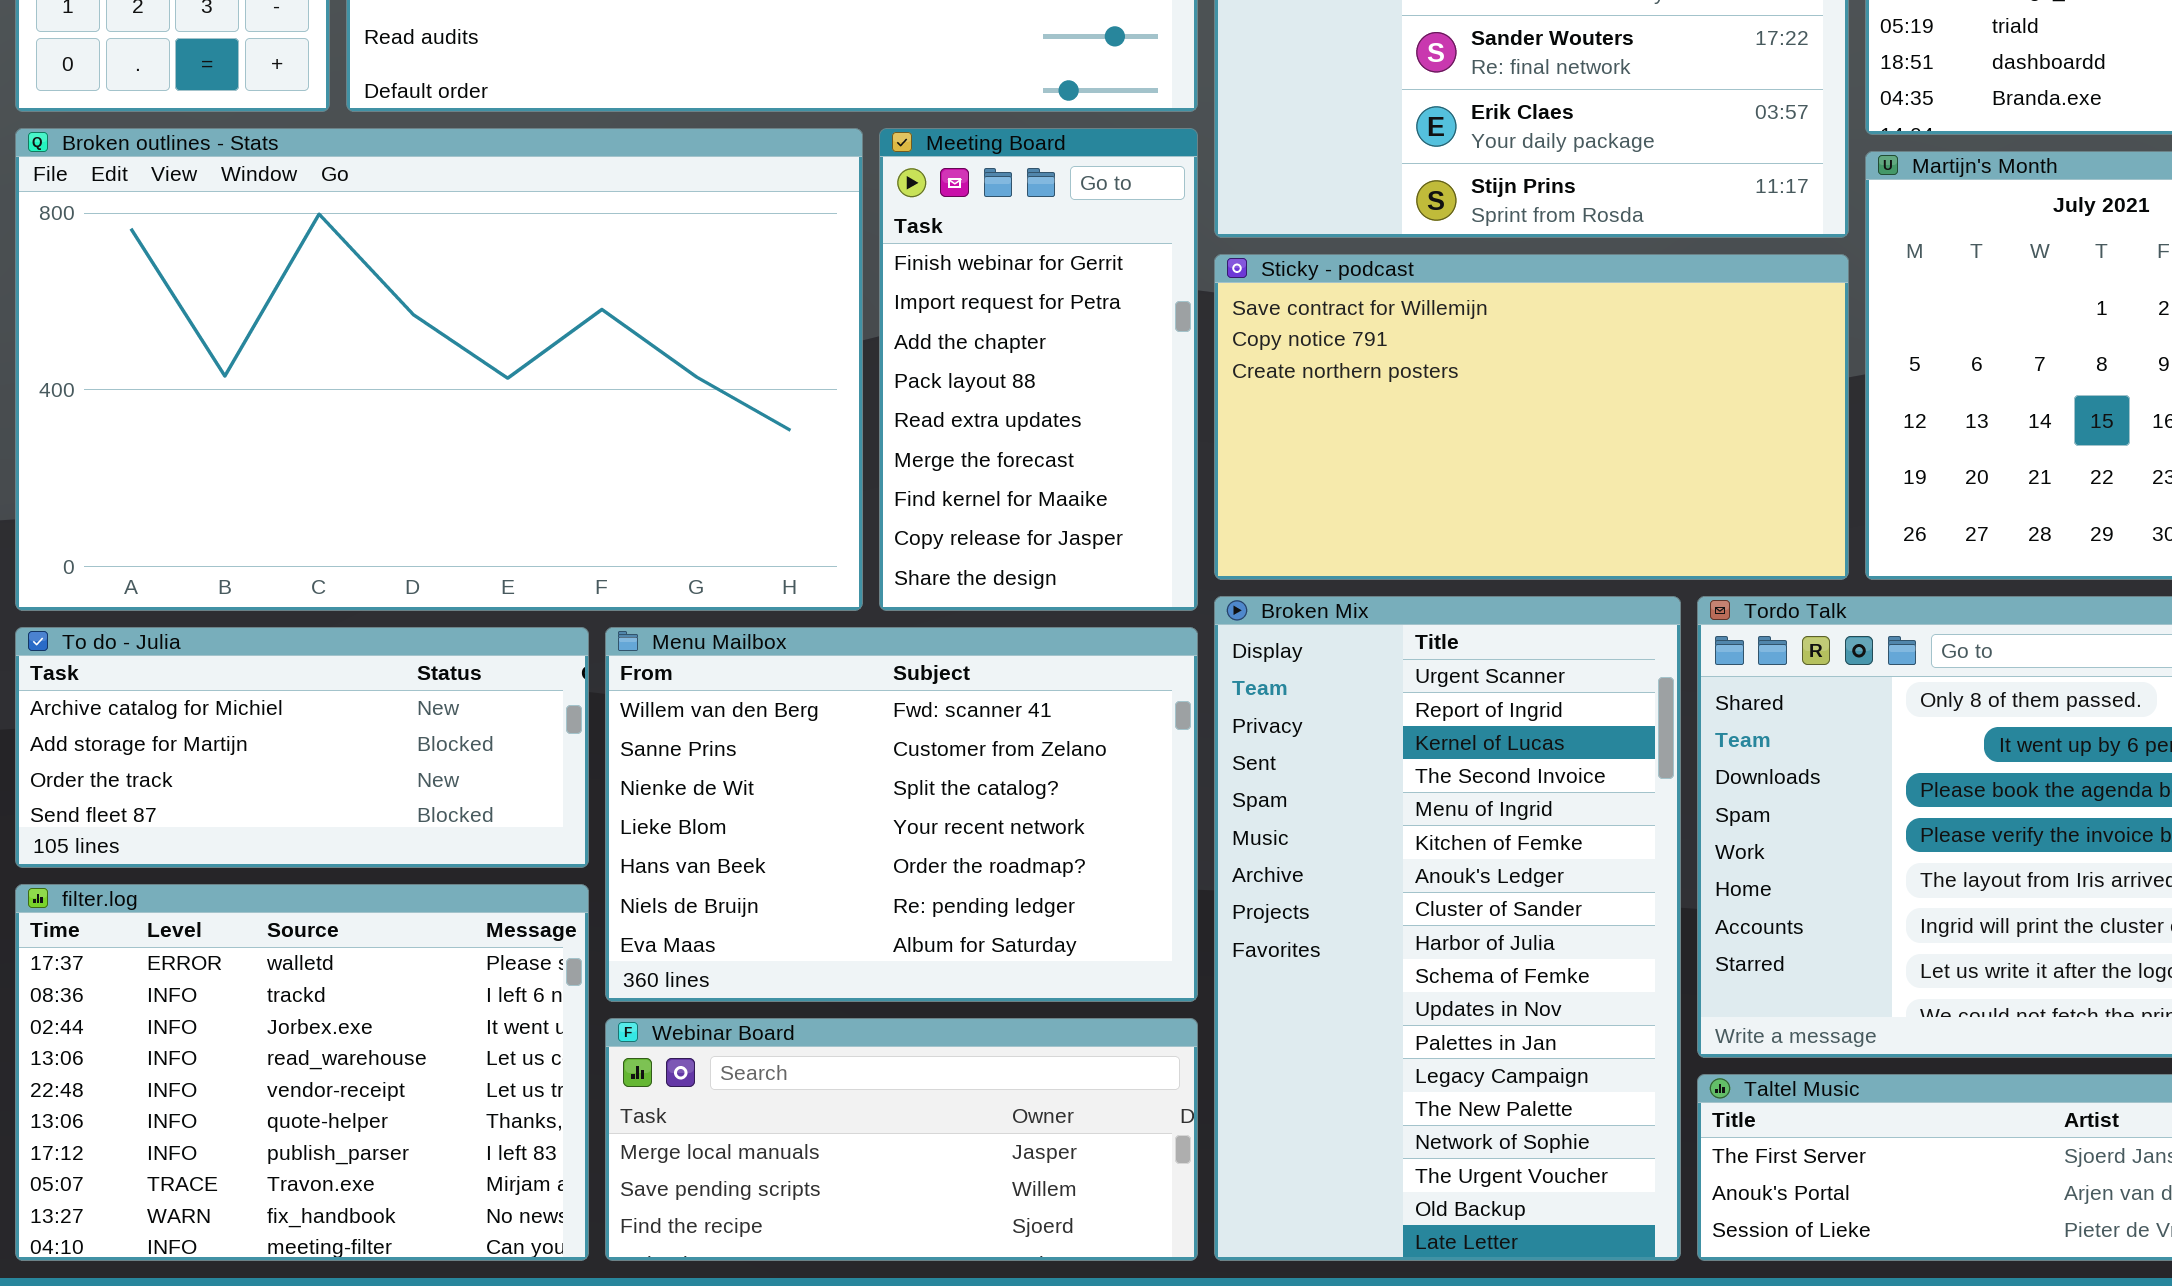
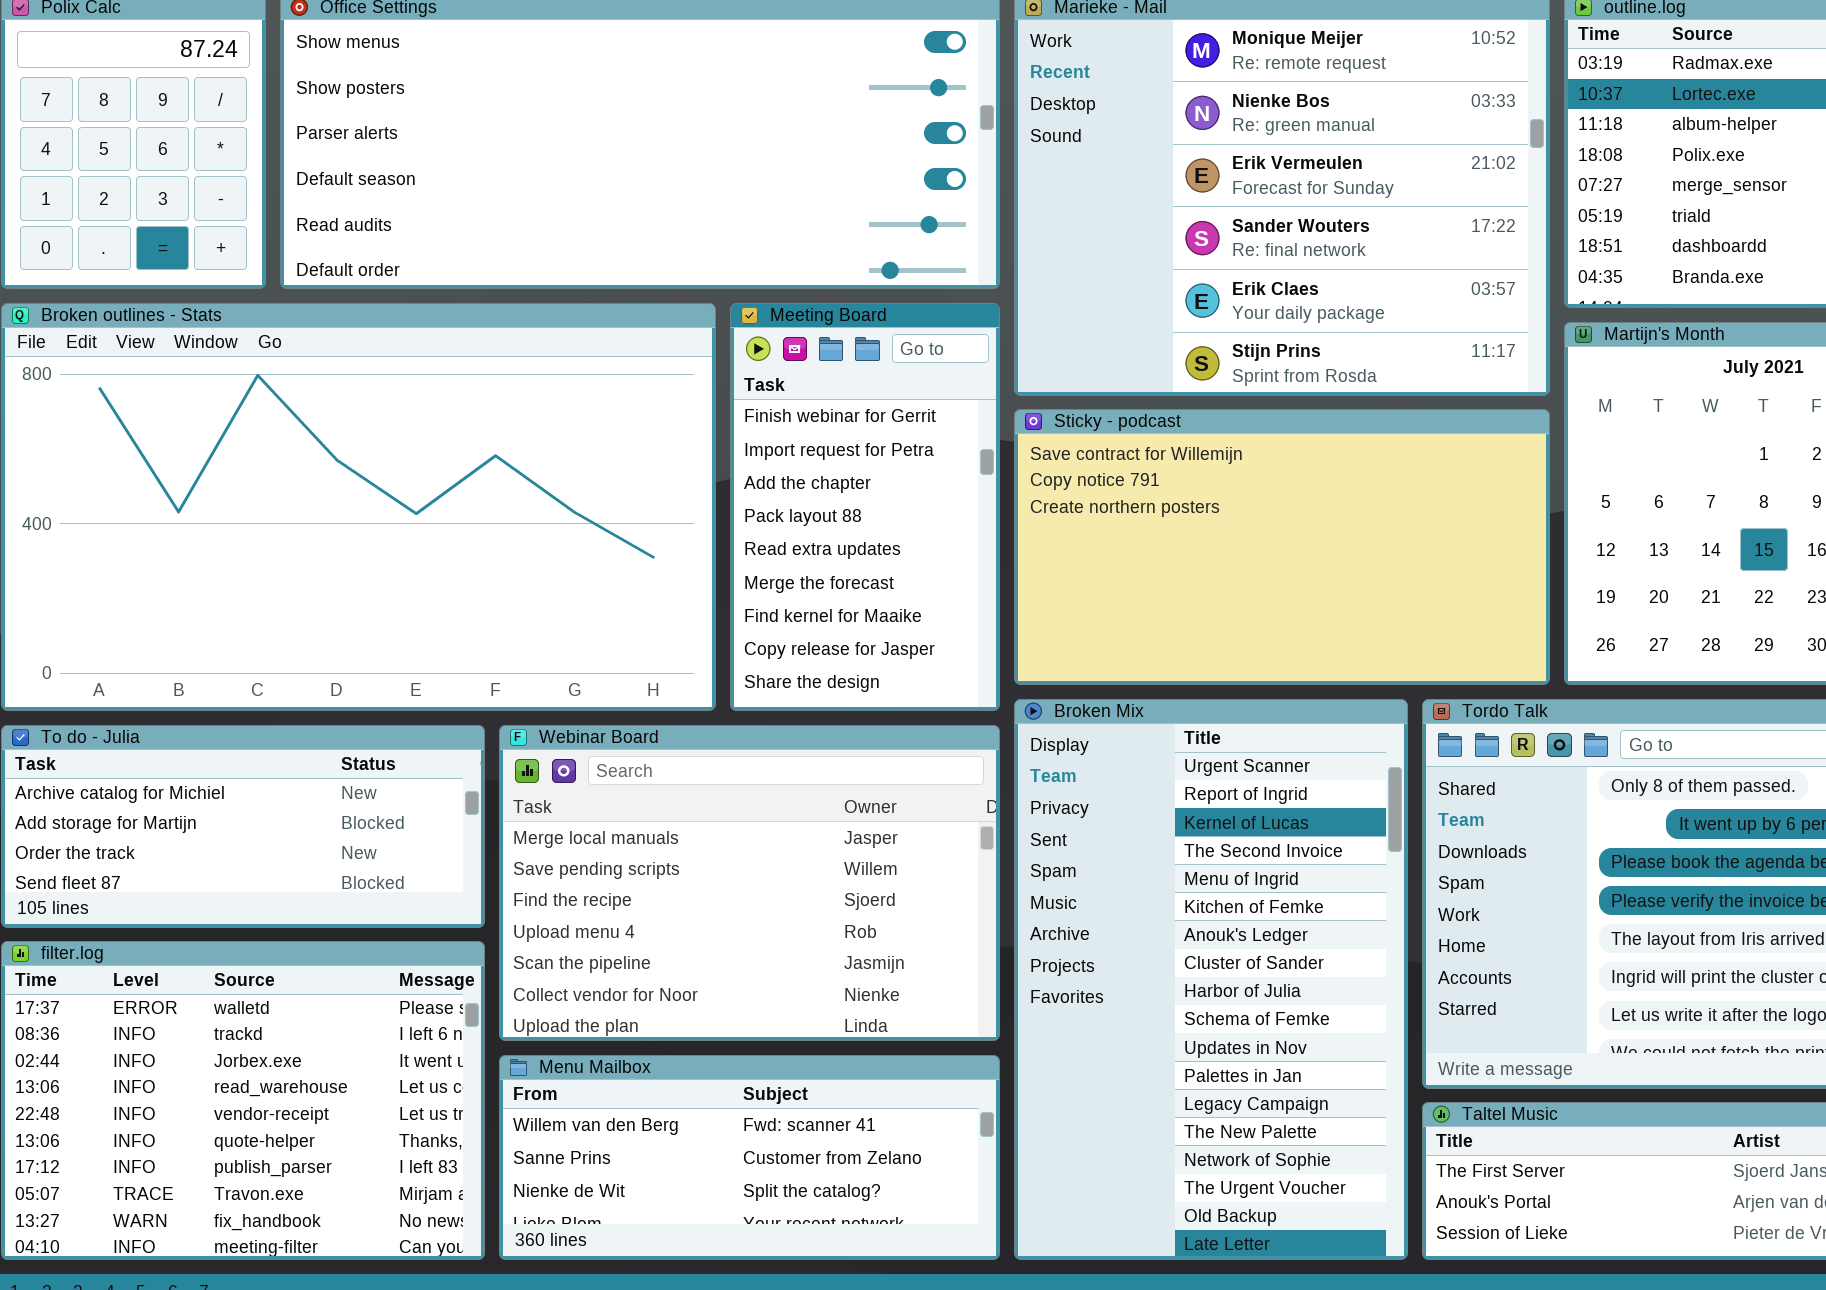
Menu Mailbox: [605,627,1198,1002] -> [499,1055,1000,1260], moved, resized
Webinar Board: [605,1018,1198,1261] -> [499,725,1000,1041], moved, resized

